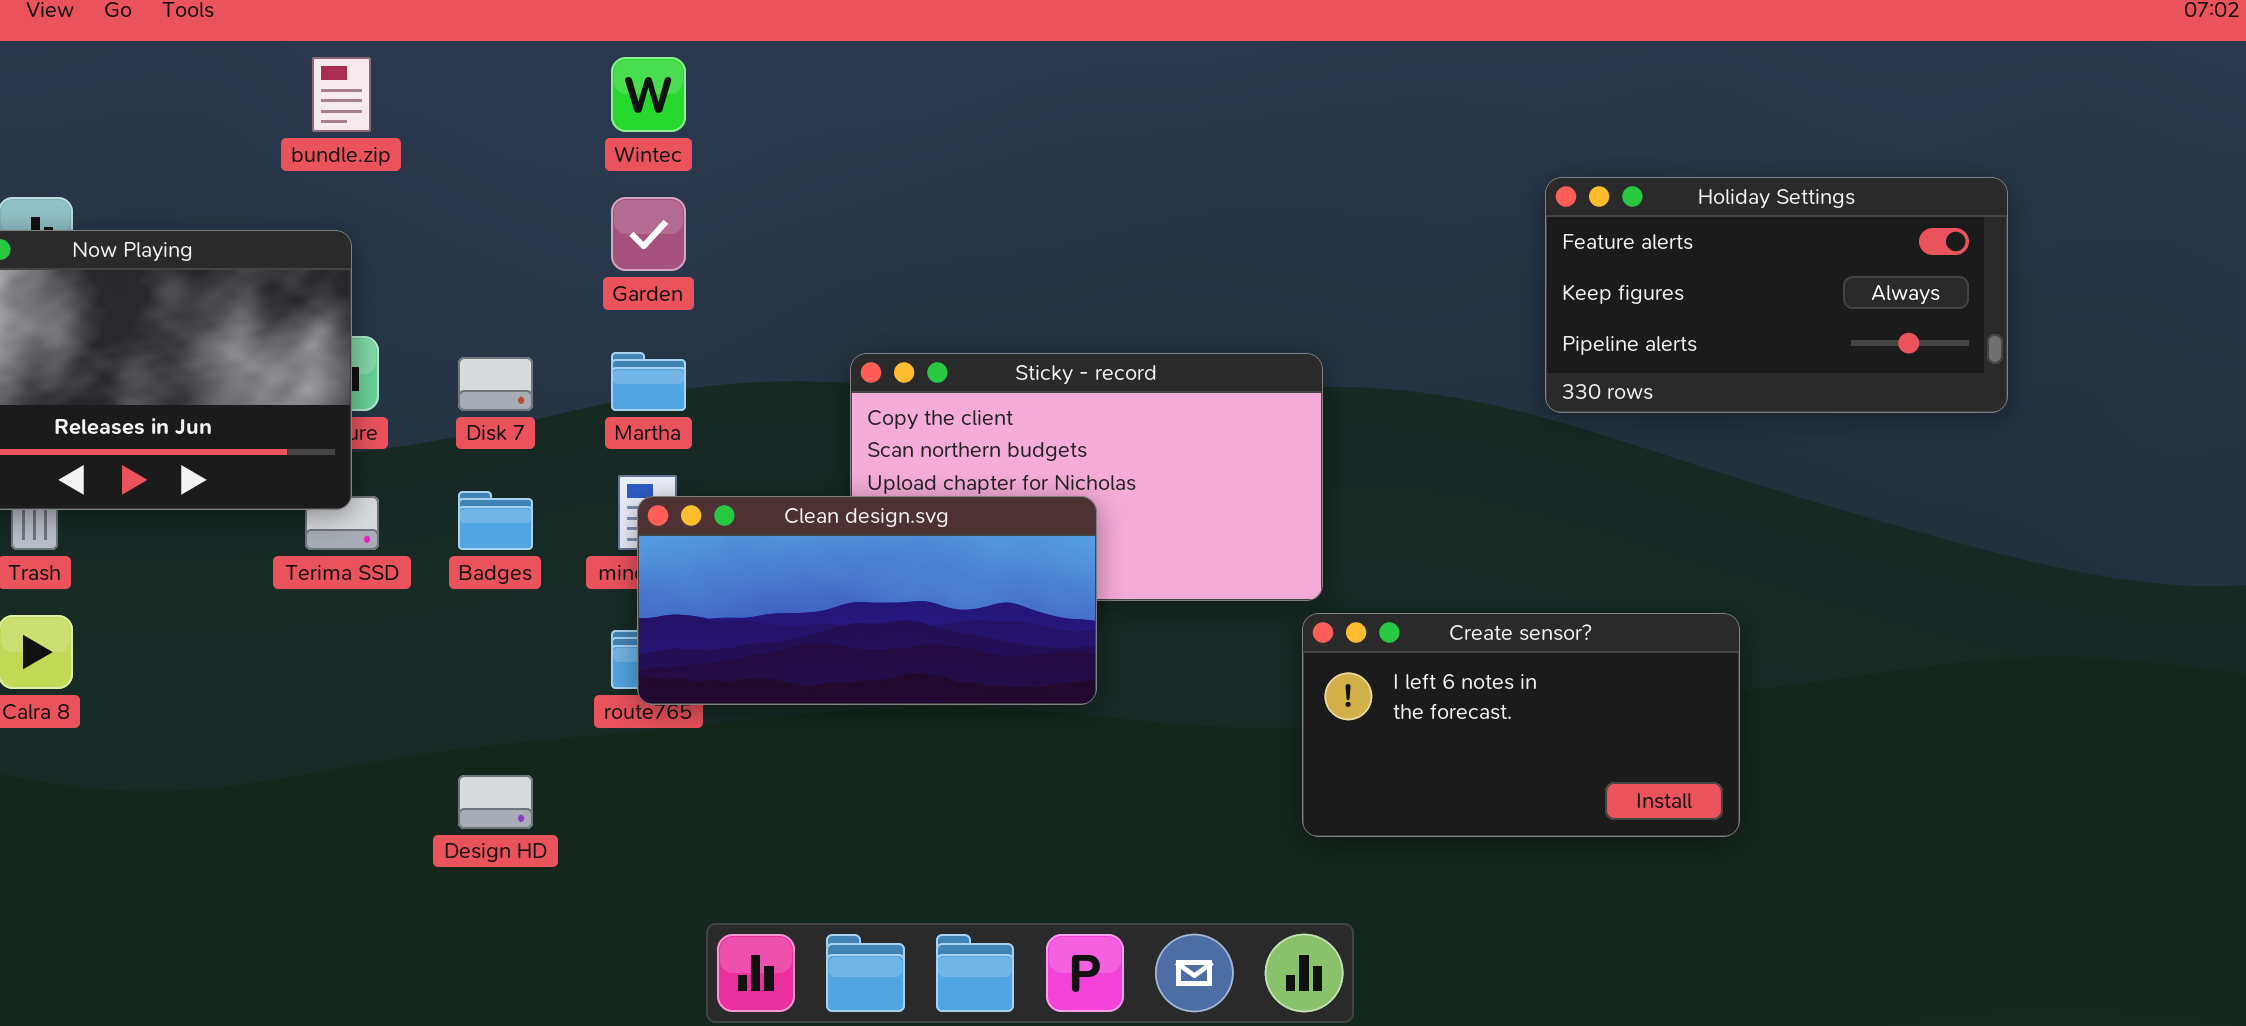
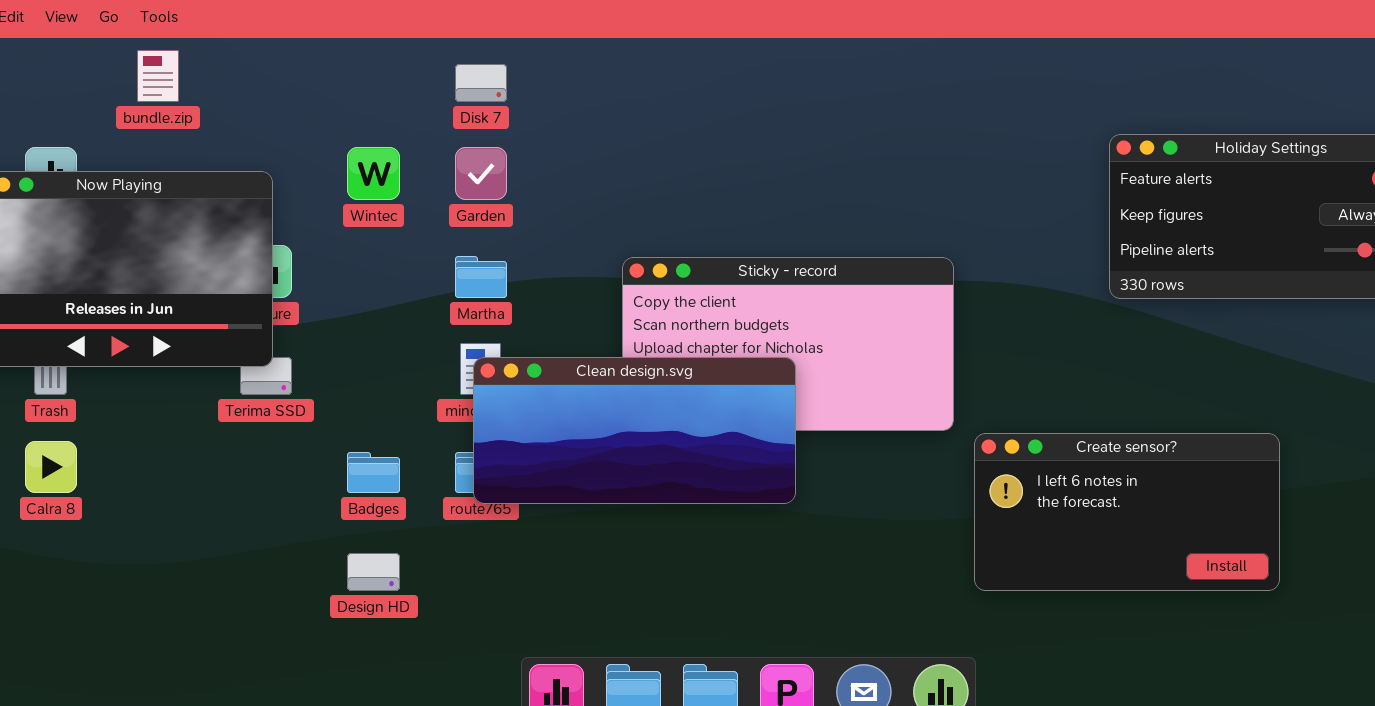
bundle.zip: [312,57,371,132] -> [137,50,179,102], moved
Wintec: [611,57,686,132] -> [347,147,400,200], moved
Disk 7: [458,357,533,411] -> [455,64,507,102], moved
Badges: [458,491,533,550] -> [347,452,400,493], moved
Create sensor?: [1302,613,1740,837] -> [974,433,1280,591], moved

